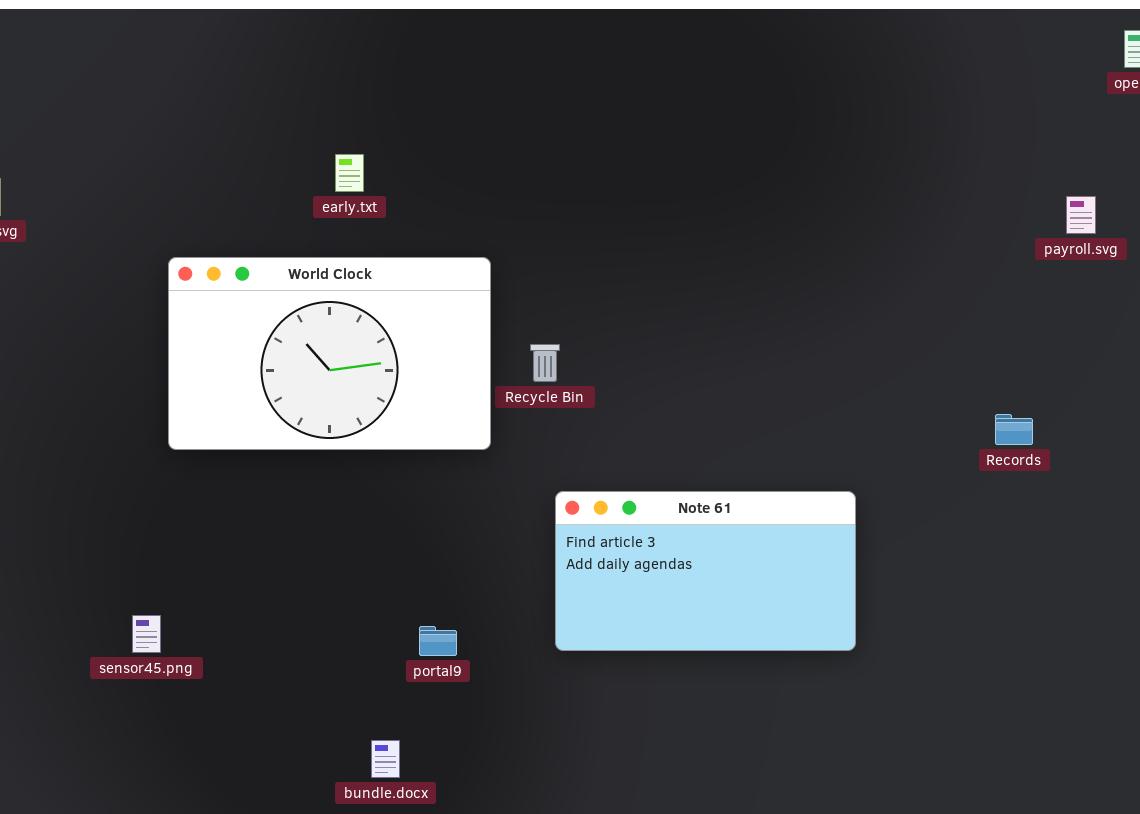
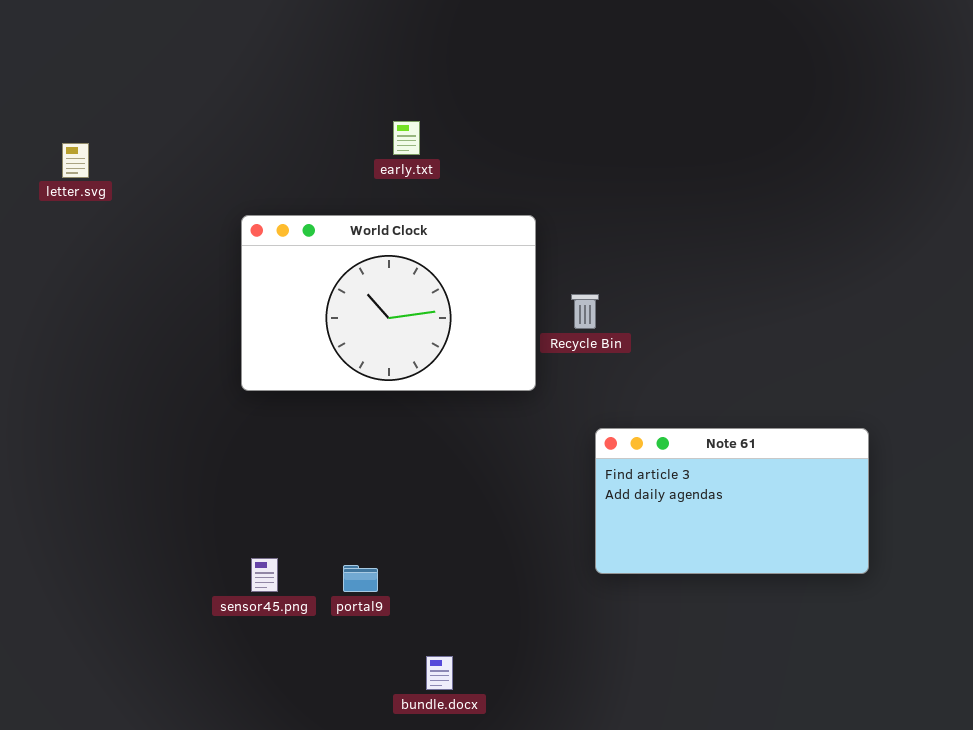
sensor45.png: [132,615,161,653] -> [251,558,278,592], moved
portal9: [419,626,457,656] -> [343,565,378,592], moved

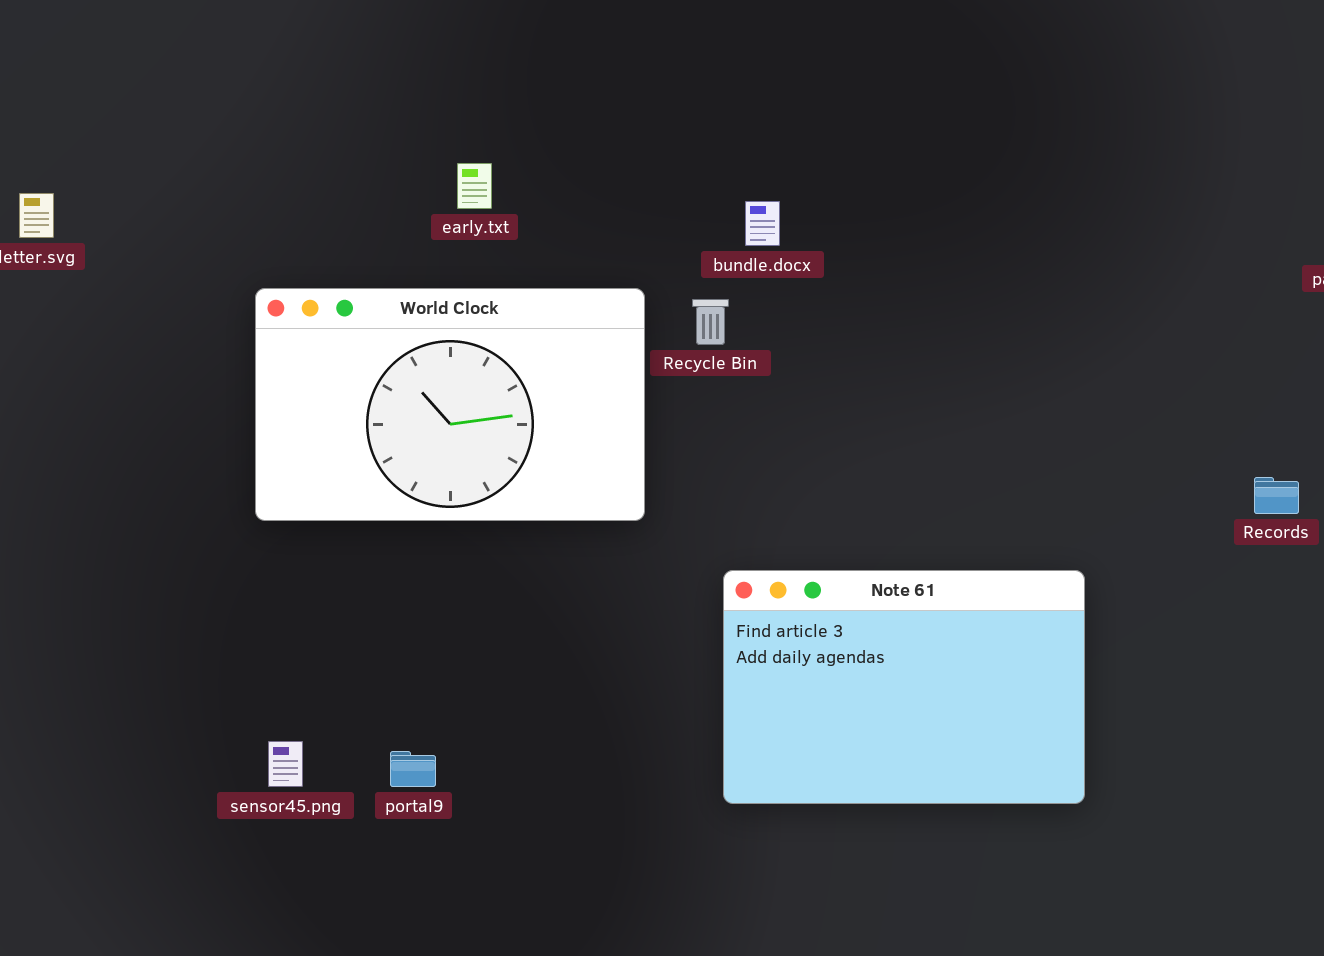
Recycle Bin: [571,294,599,329] -> [692,299,729,345], moved
Note 61: [595,428,869,574] -> [723,570,1085,804], resized
bundle.docx: [426,656,453,690] -> [745,201,780,246], moved

